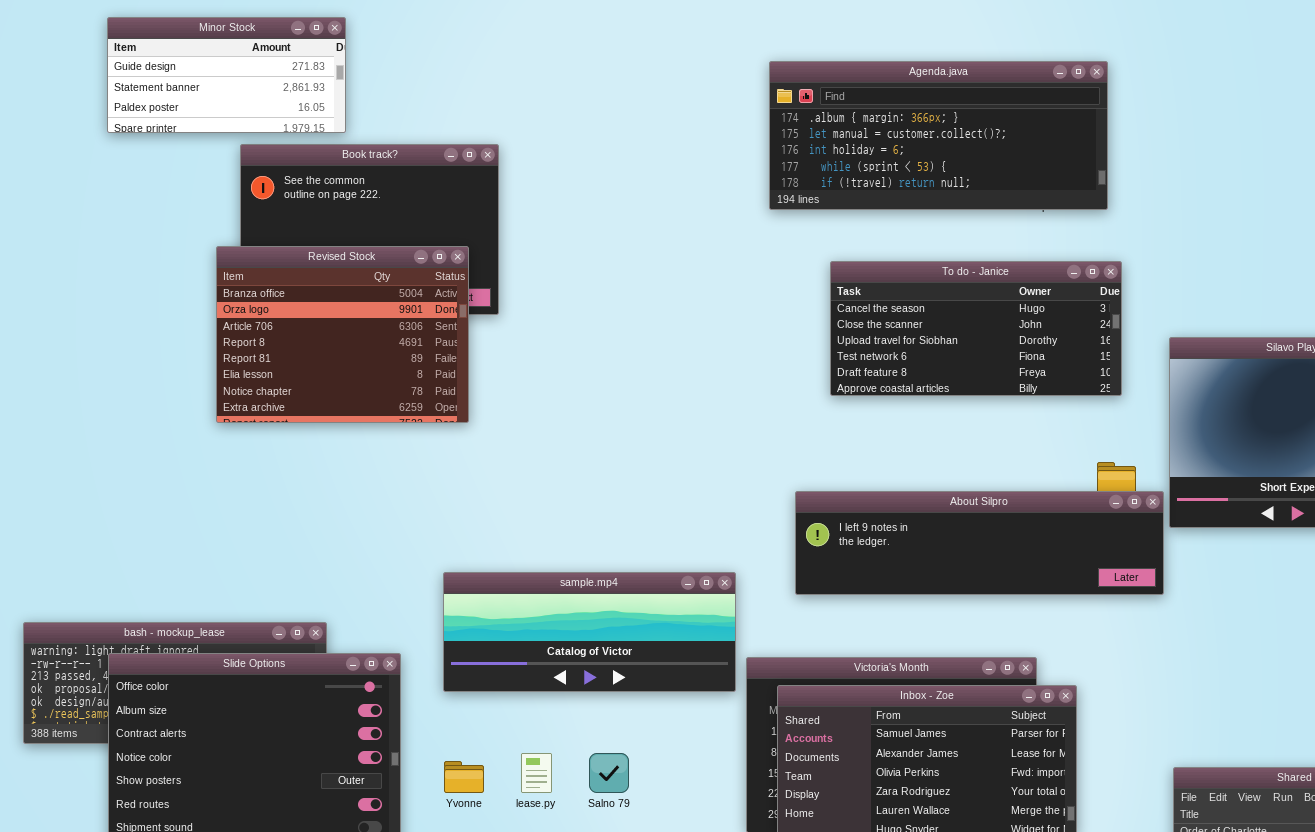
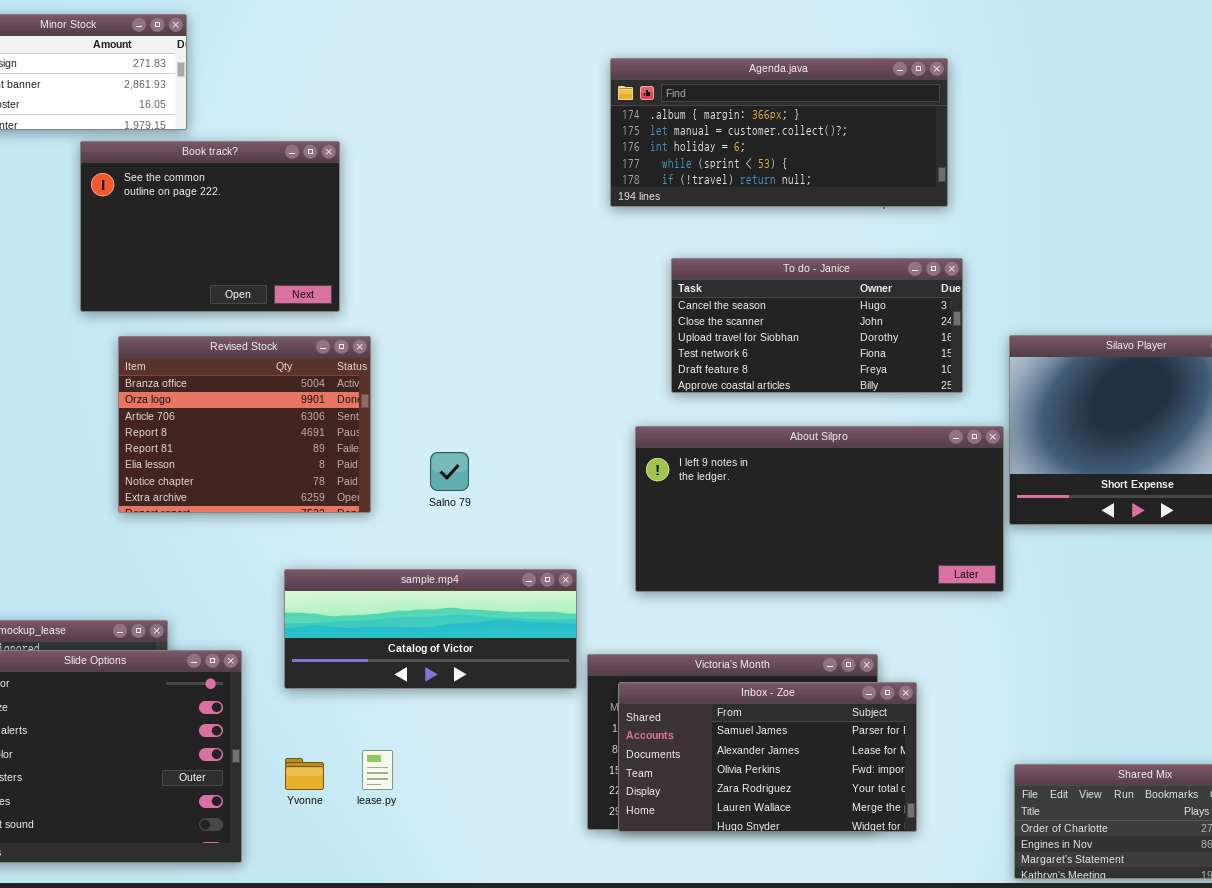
Revised Stock: [216,246,469,423] -> [118,336,371,513], moved
About Silpro: [795,491,1164,595] -> [635,426,1004,592], resized
Salno 79: [589,753,629,793] -> [430,452,469,491], moved

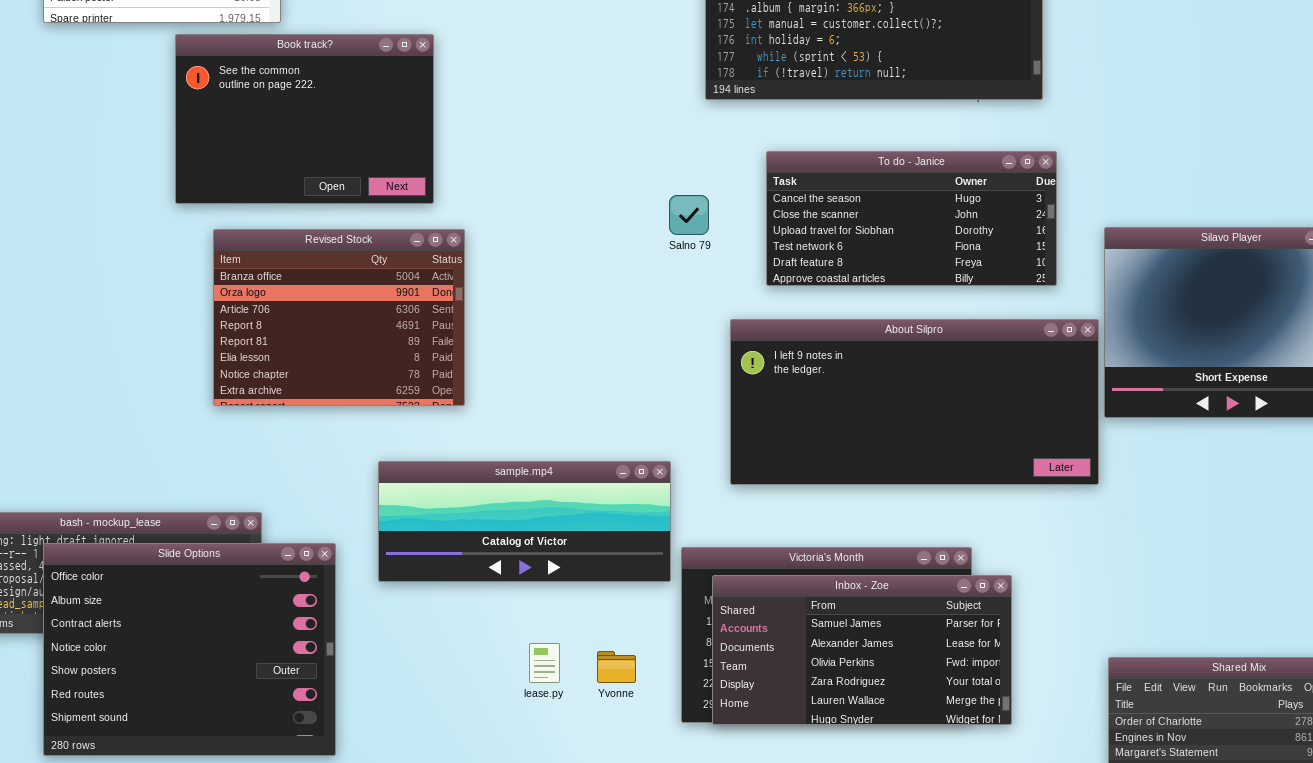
Salno 79: [430,452,469,491] -> [669,195,709,235], moved
lease.py: [362,750,393,790] -> [529,643,560,683], moved
Yvonne: [285,758,324,790] -> [597,651,636,683], moved

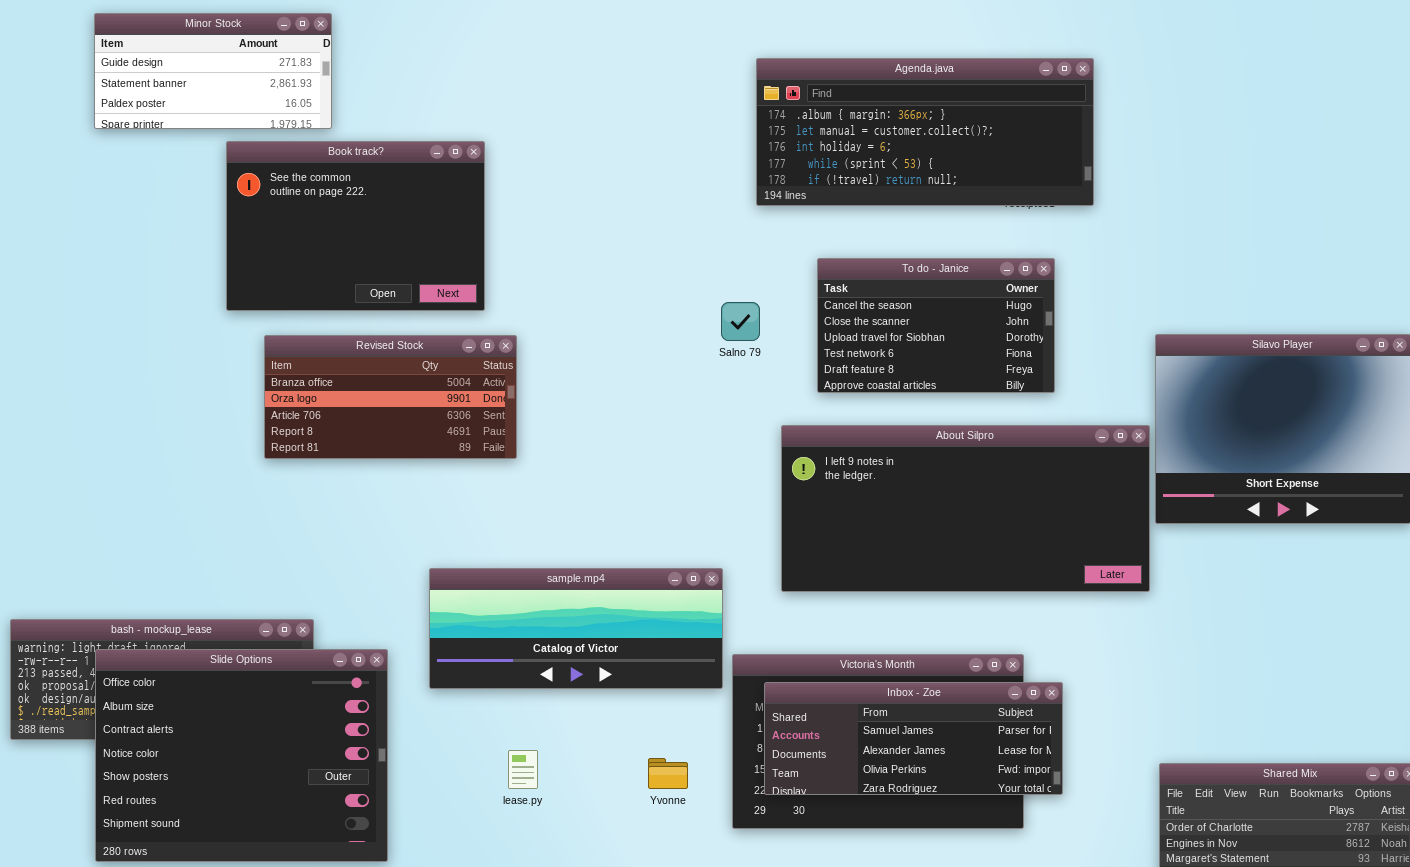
To do - Janice: [766,151,1057,286] -> [817,258,1055,393], resized
Revised Stock: [213,229,465,406] -> [264,335,517,459], resized
Inbox - Zoe: [712,575,1012,725] -> [764,682,1063,795], resized
lease.py: [529,643,560,683] -> [508,750,538,789], moved

